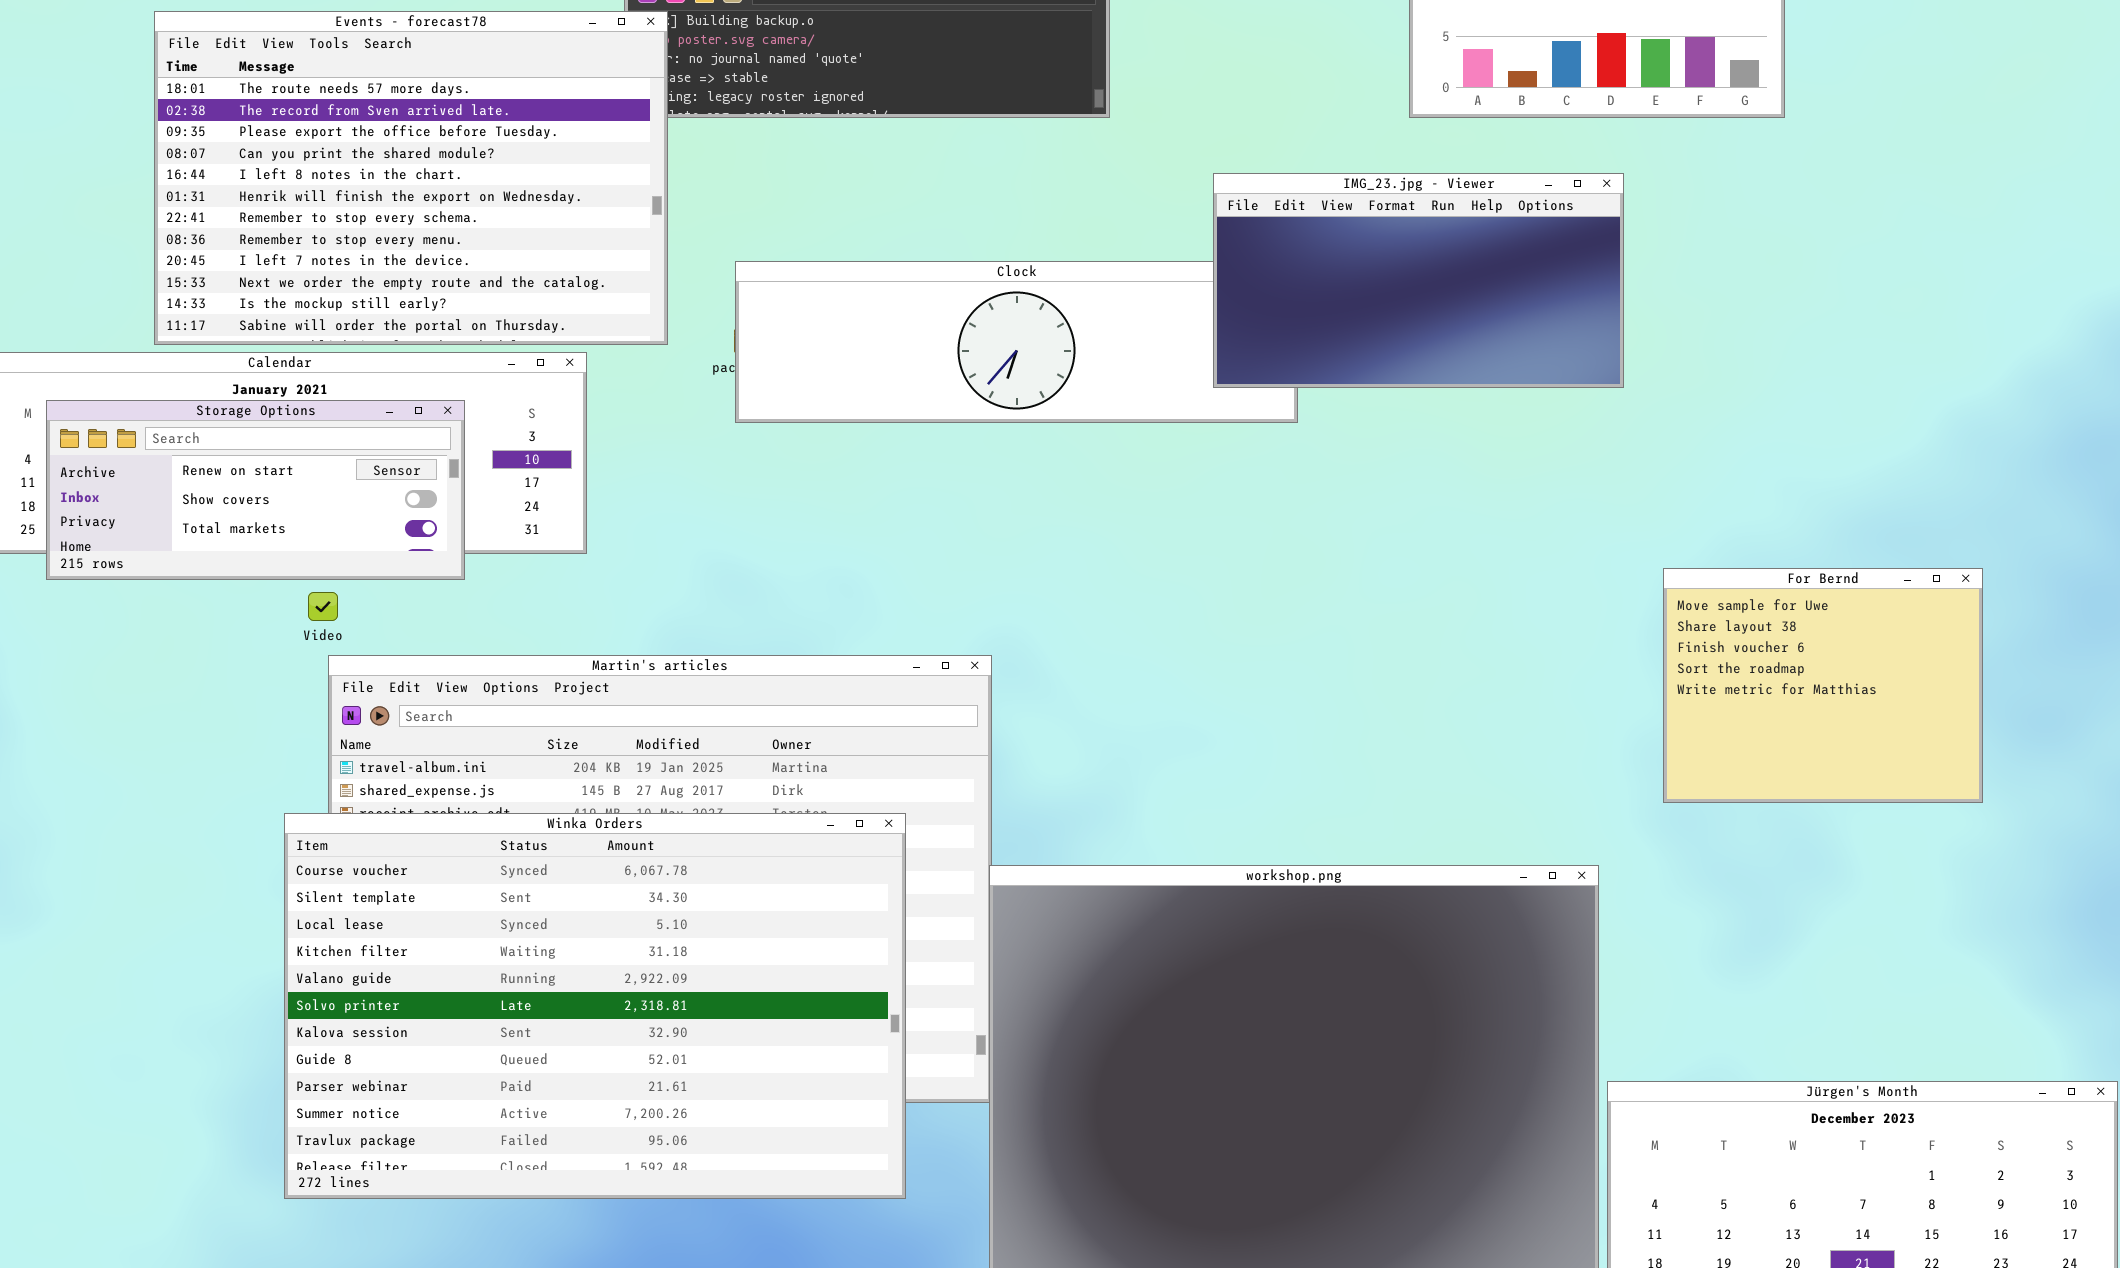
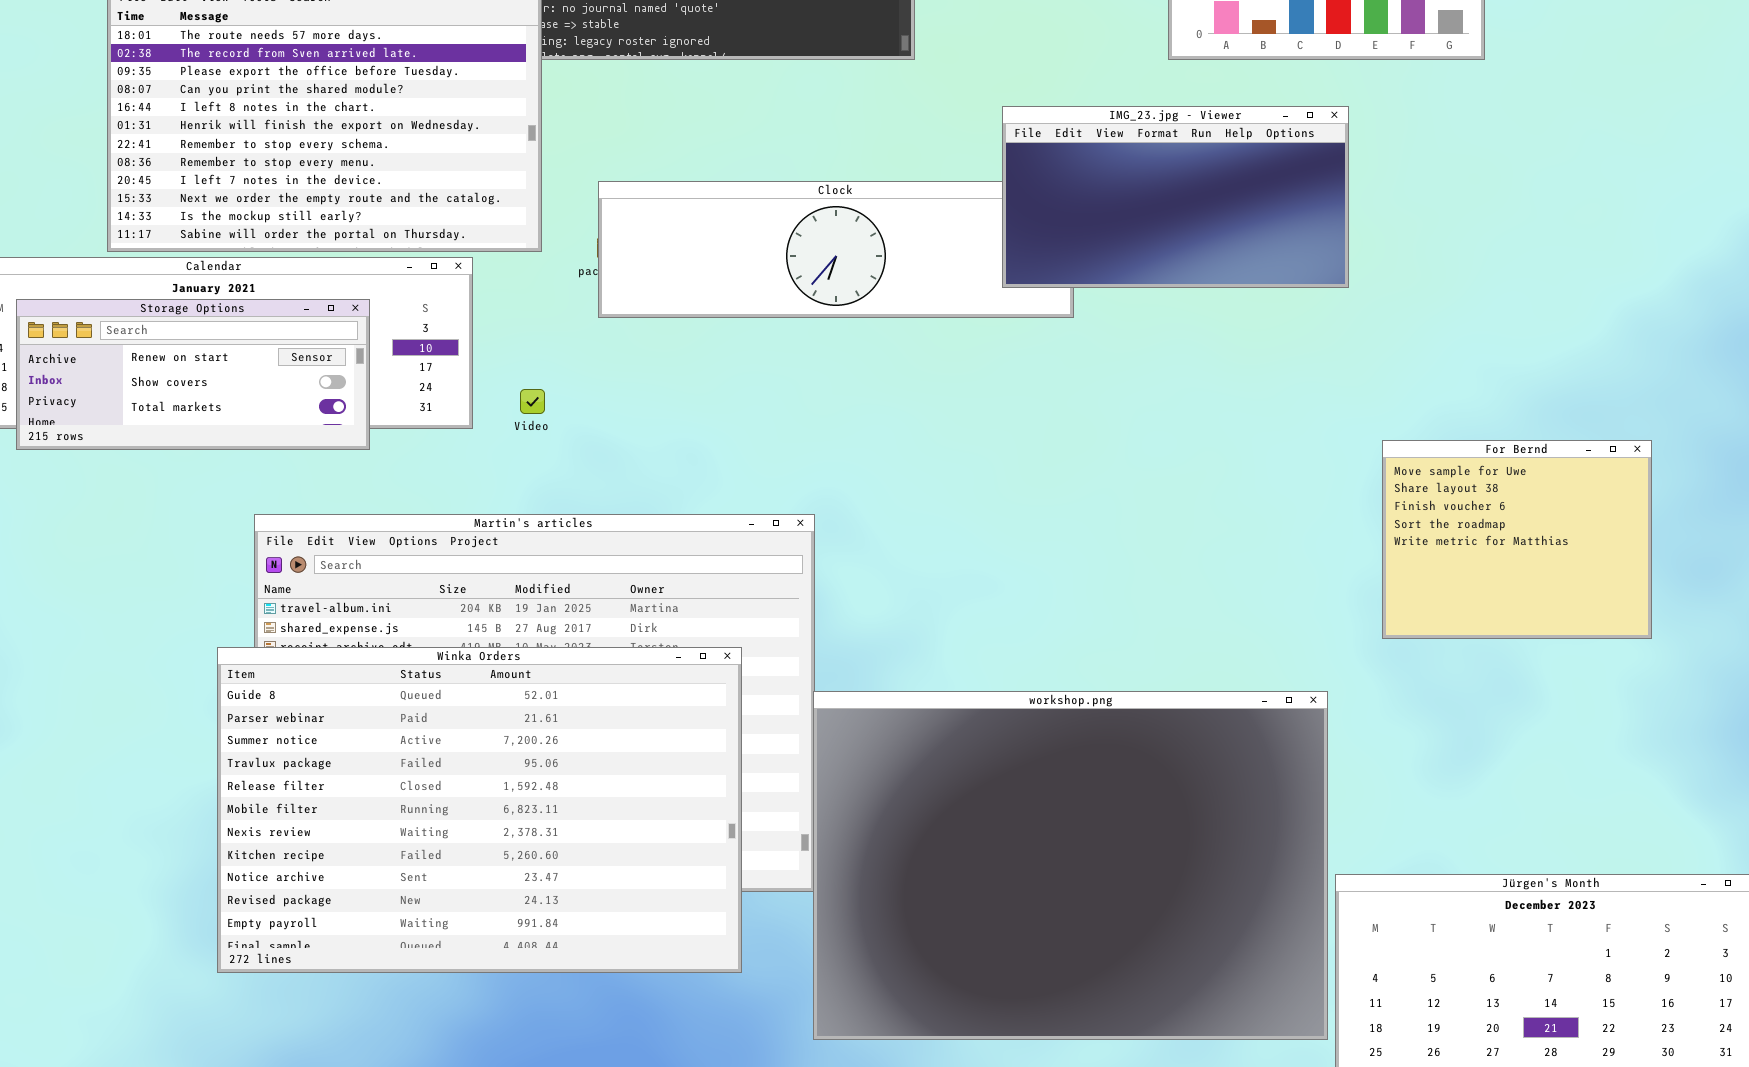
Video: [308,592,338,621] -> [520,389,545,414], moved
Winka Orders: [284,813,906,1199] -> [217,647,742,973], scrolled down 7 rows

